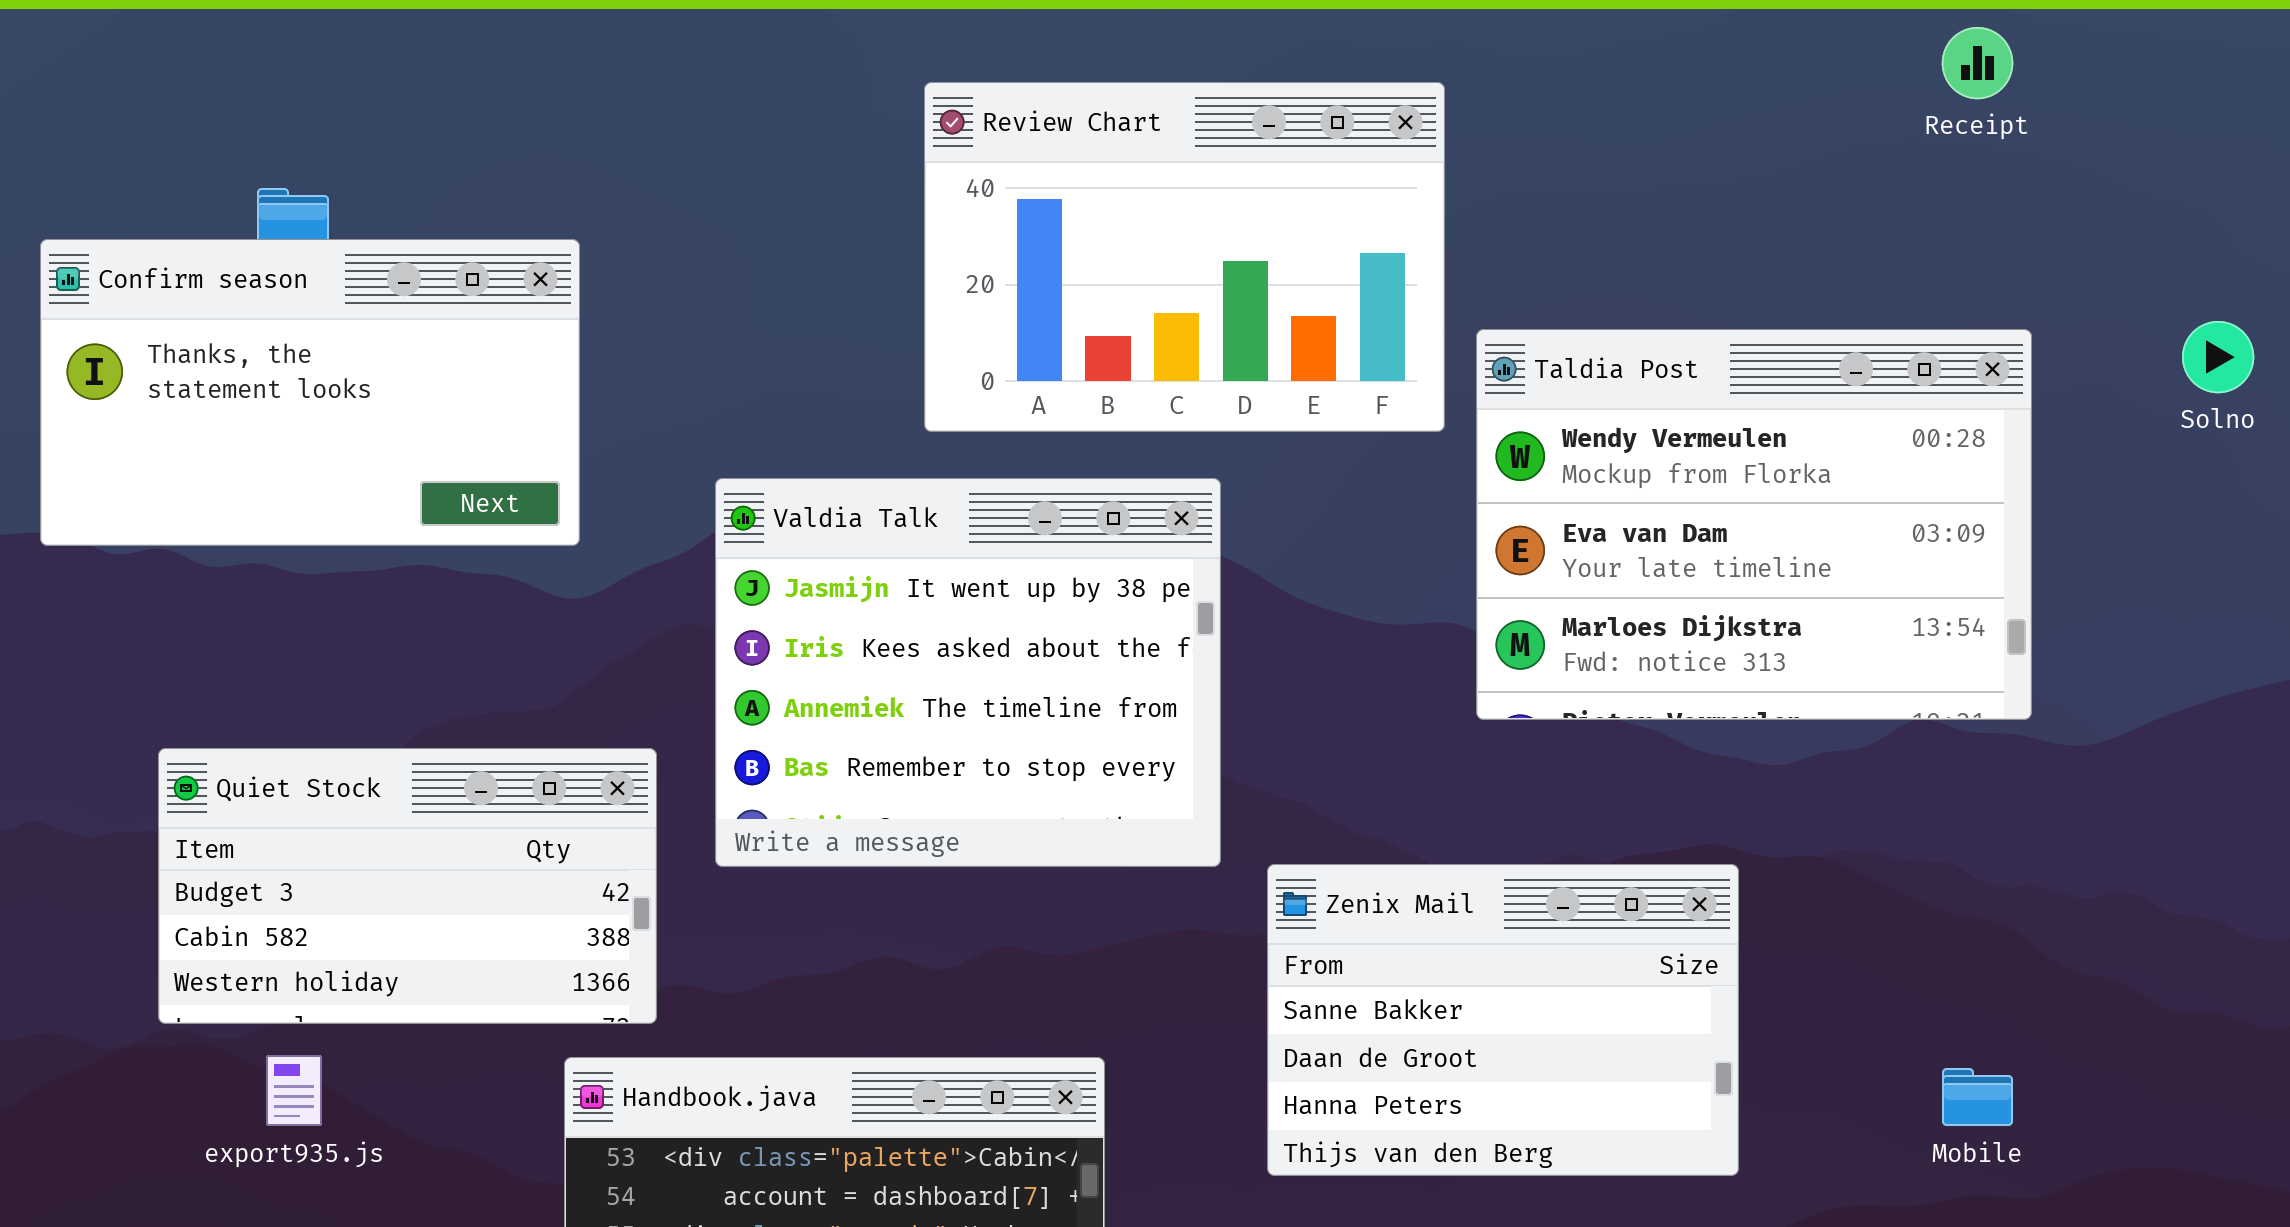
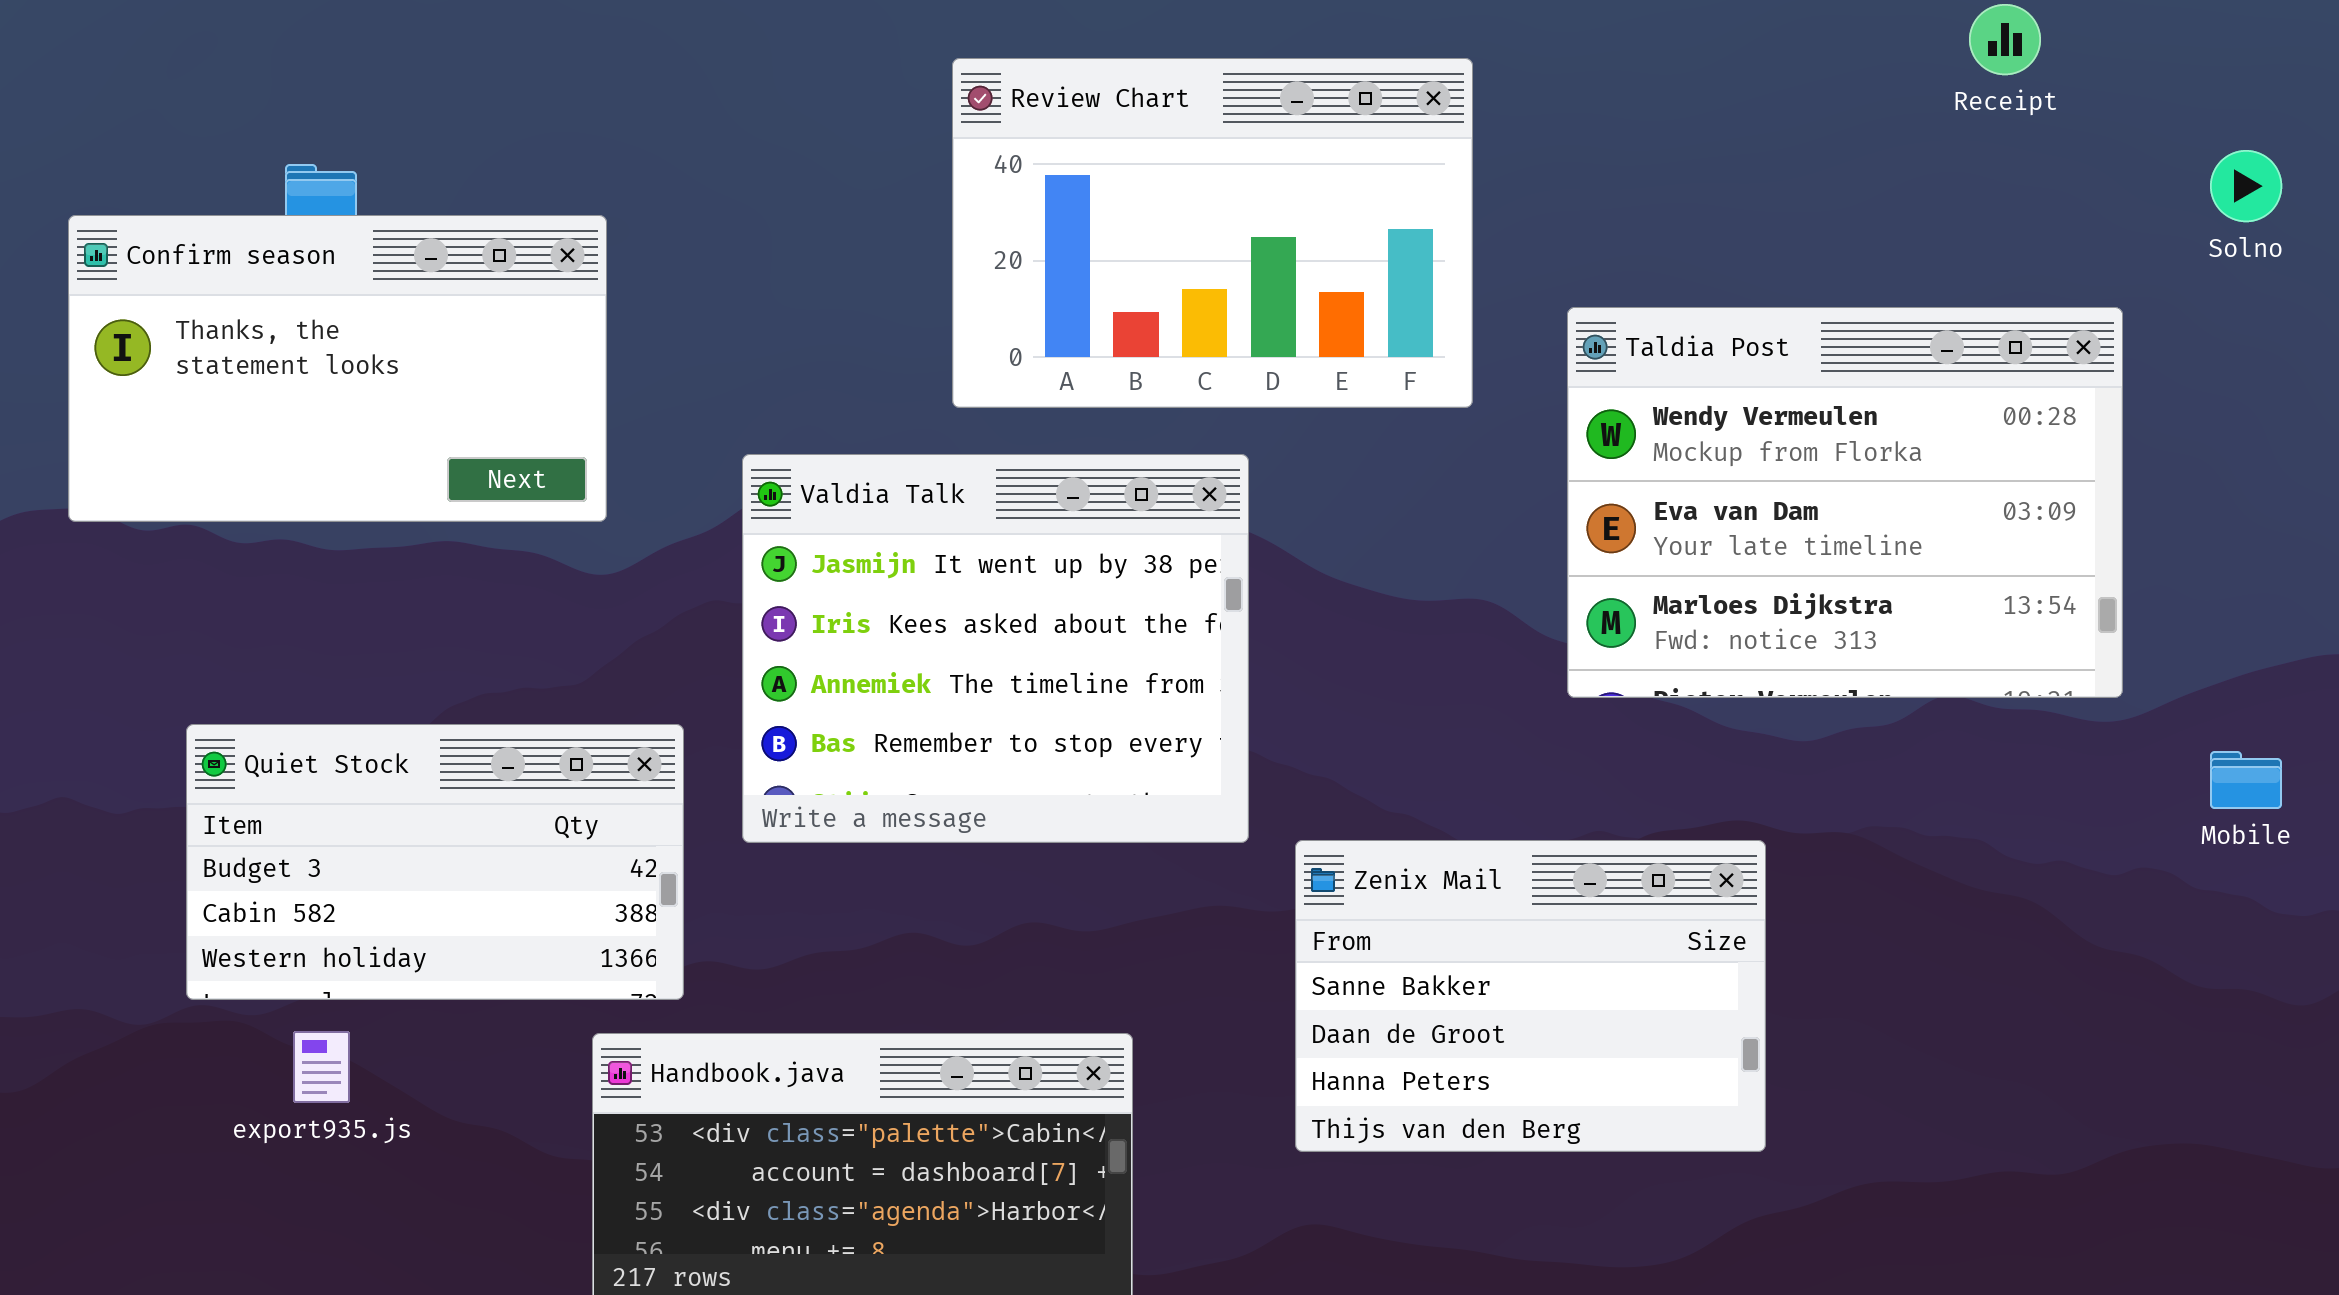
Solno: [2182,321,2254,393] -> [2210,150,2282,222], moved
Taldia Post: [1476,329,2032,720] -> [1567,307,2123,698], moved
Mobile: [1942,1068,2013,1126] -> [2210,751,2282,809], moved

